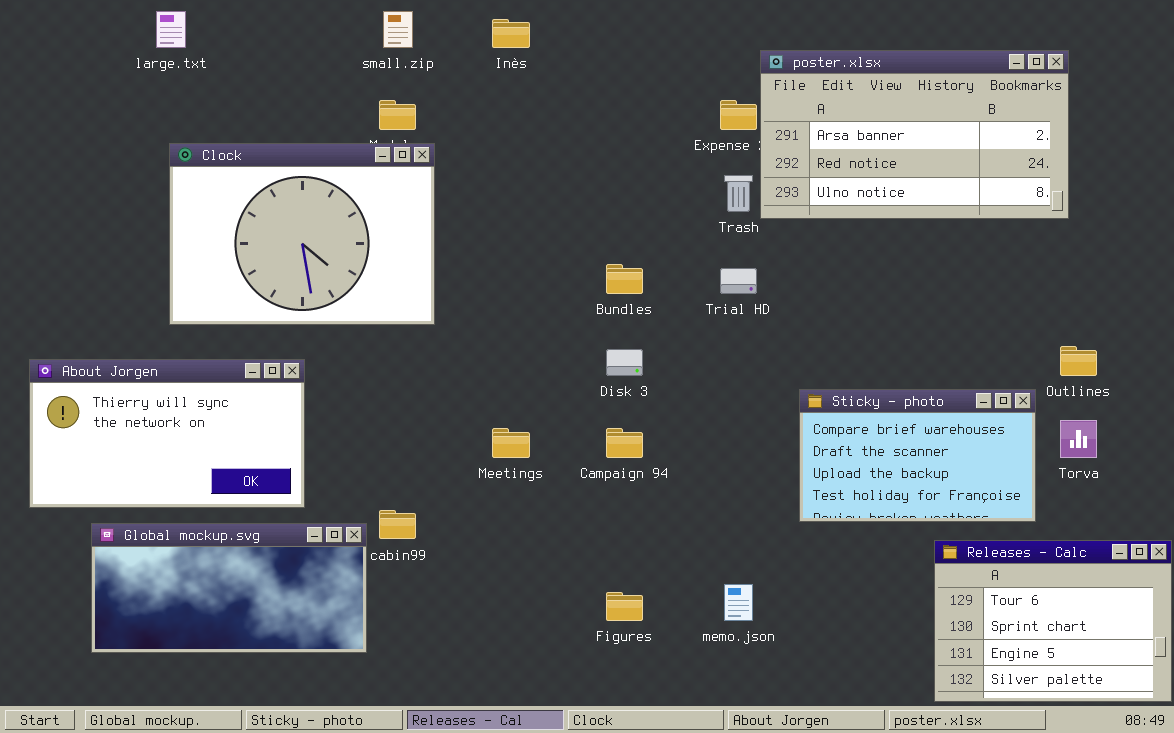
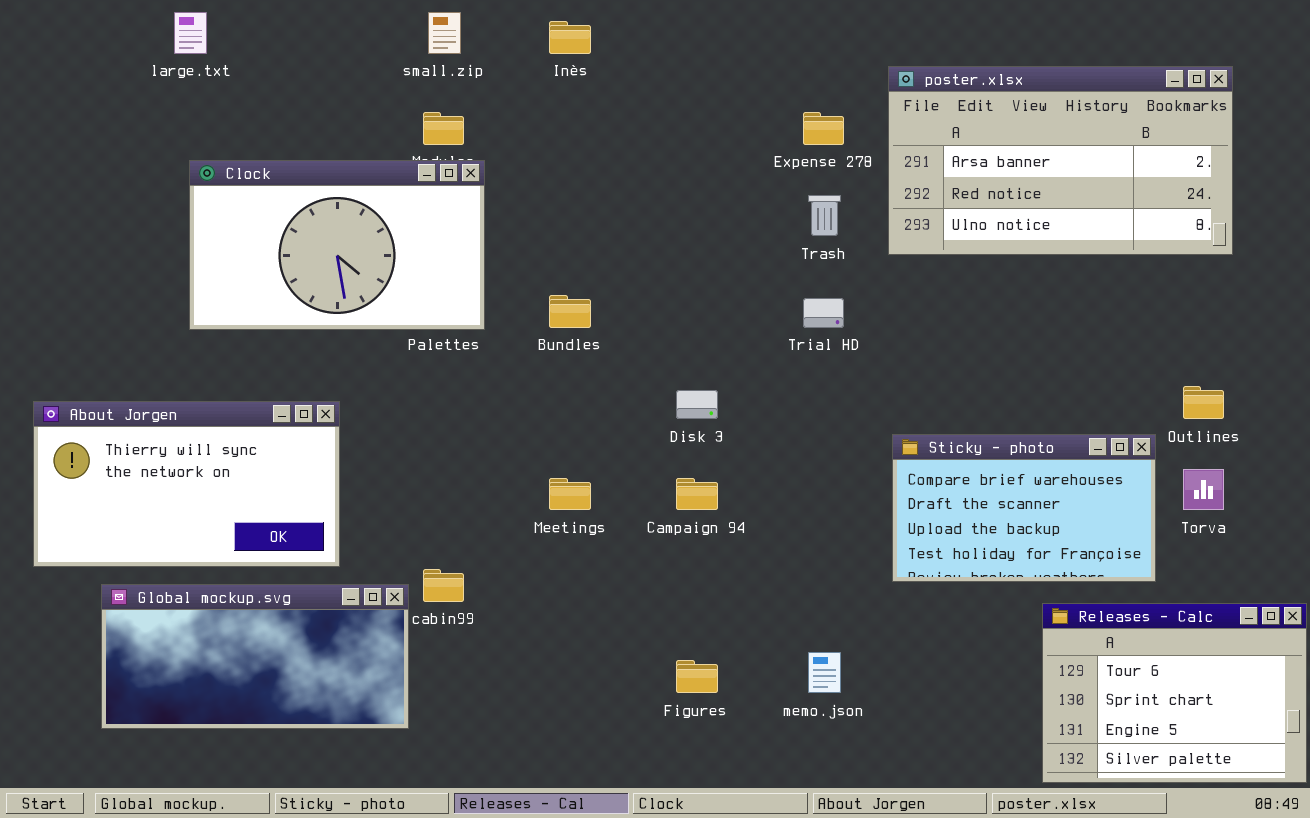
poster.xlsx: [760,50,1069,219] -> [888,66,1233,255], moved
Clock: [169,143,435,325] -> [189,160,485,330], resized
Bundles: [606,264,643,294] -> [549,295,591,328], moved

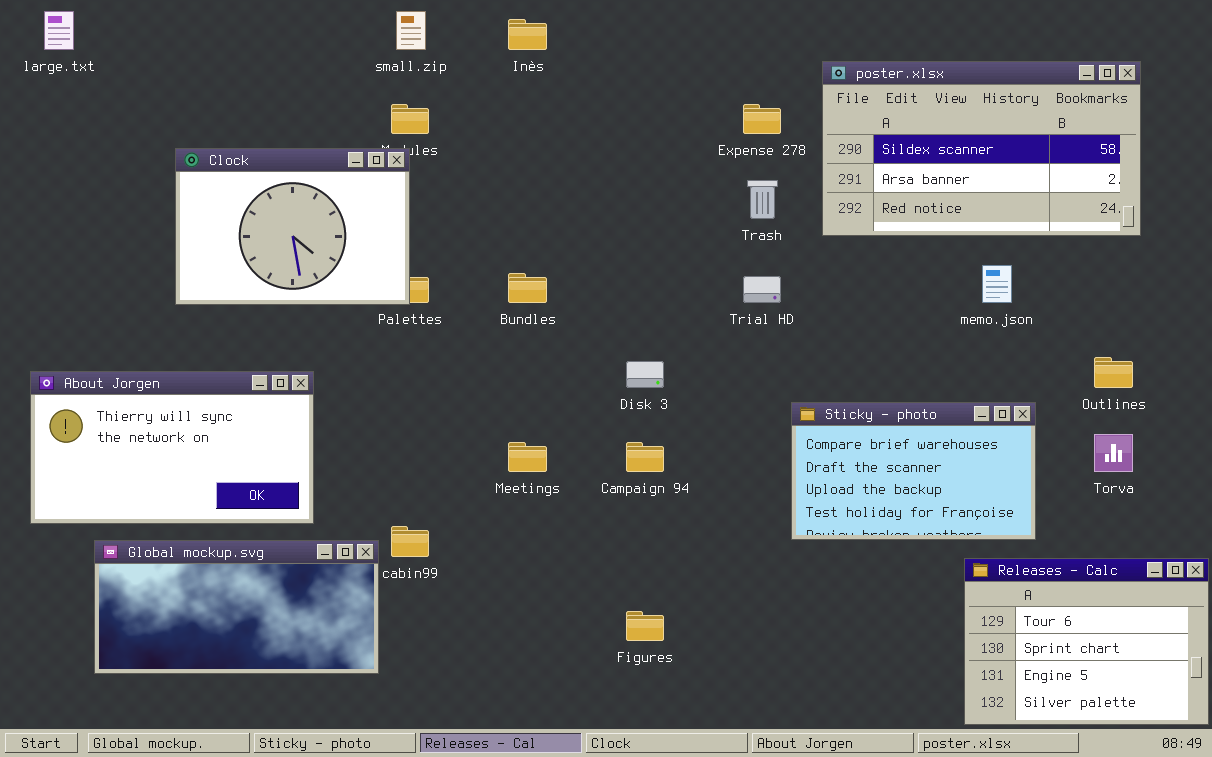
large.txt: [174,12,207,54] -> [44,11,74,50], moved
poster.xlsx: [888,66,1233,255] -> [822,61,1141,236], scrolled up 1 row
Clock: [189,160,485,330] -> [175,148,410,305], resized
Sticky - photo: [892,434,1156,582] -> [791,402,1036,540], moved
memo.json: [808,652,841,693] -> [982,265,1012,303], moved

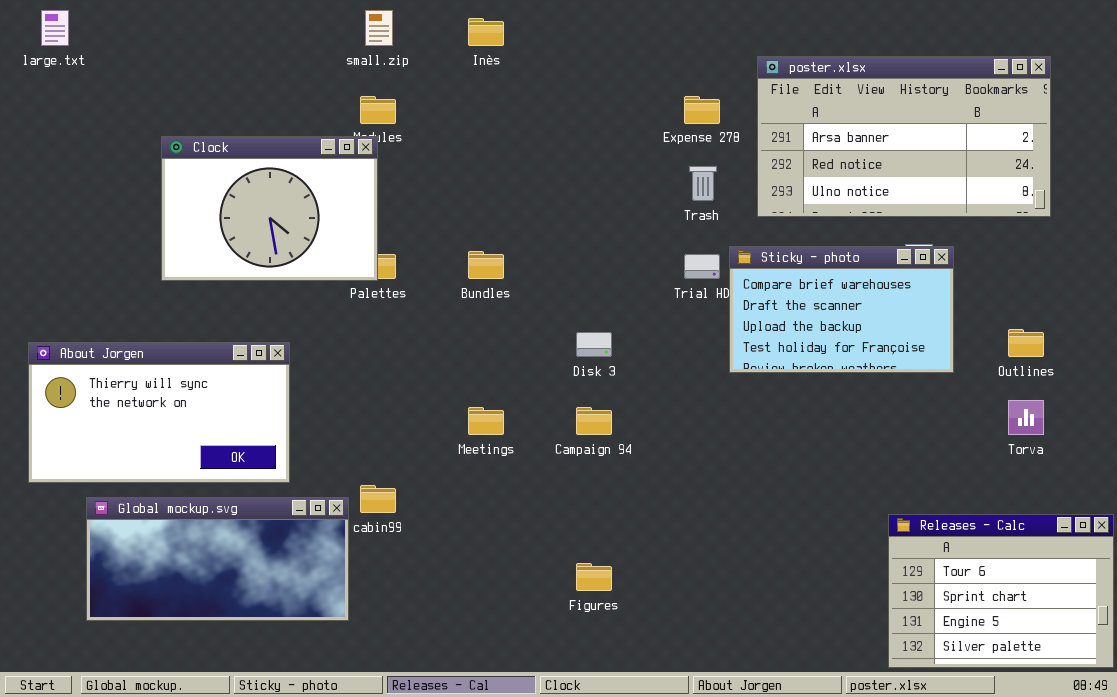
poster.xlsx: [822,61,1141,236] -> [757,56,1051,217], scrolled down 1 row
Sticky - photo: [791,402,1036,540] -> [729,246,954,373], moved

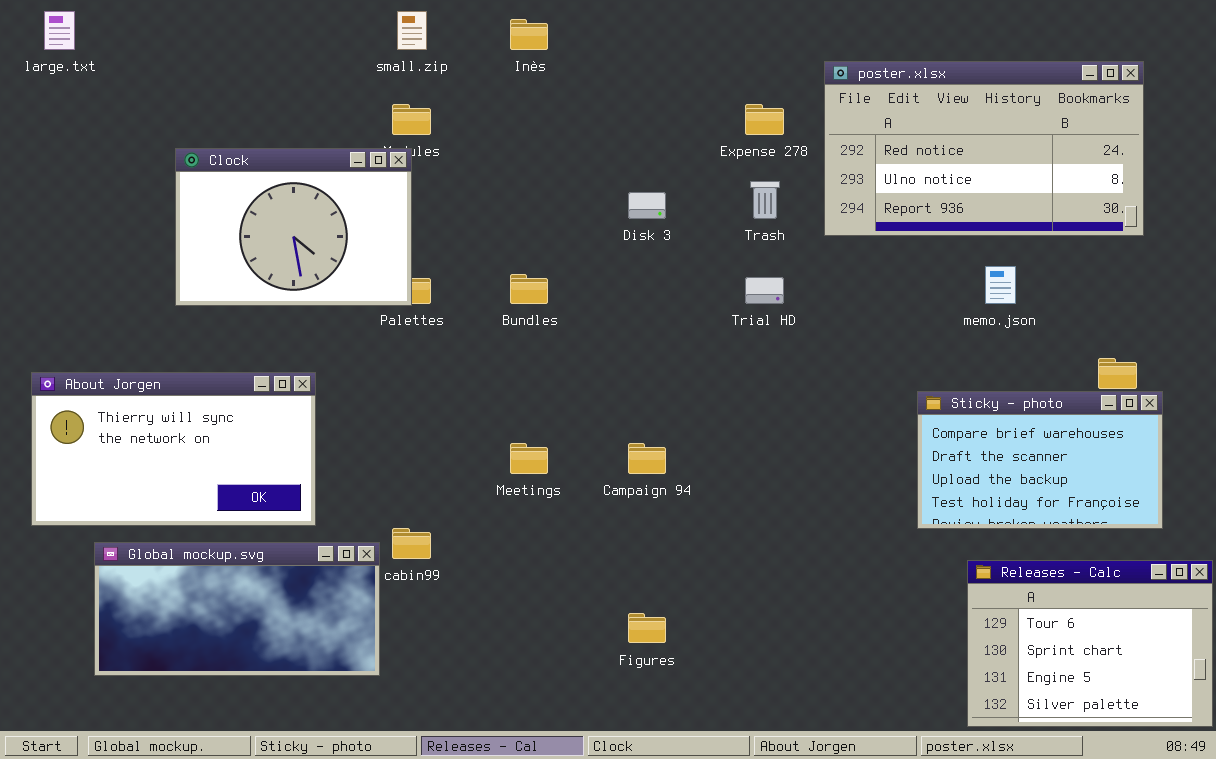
poster.xlsx: [757,56,1051,217] -> [824,61,1144,236], scrolled down 1 row
Sticky - photo: [729,246,954,373] -> [917,391,1163,529], moved
Disk 3: [576,332,612,357] -> [628,192,666,219], moved

